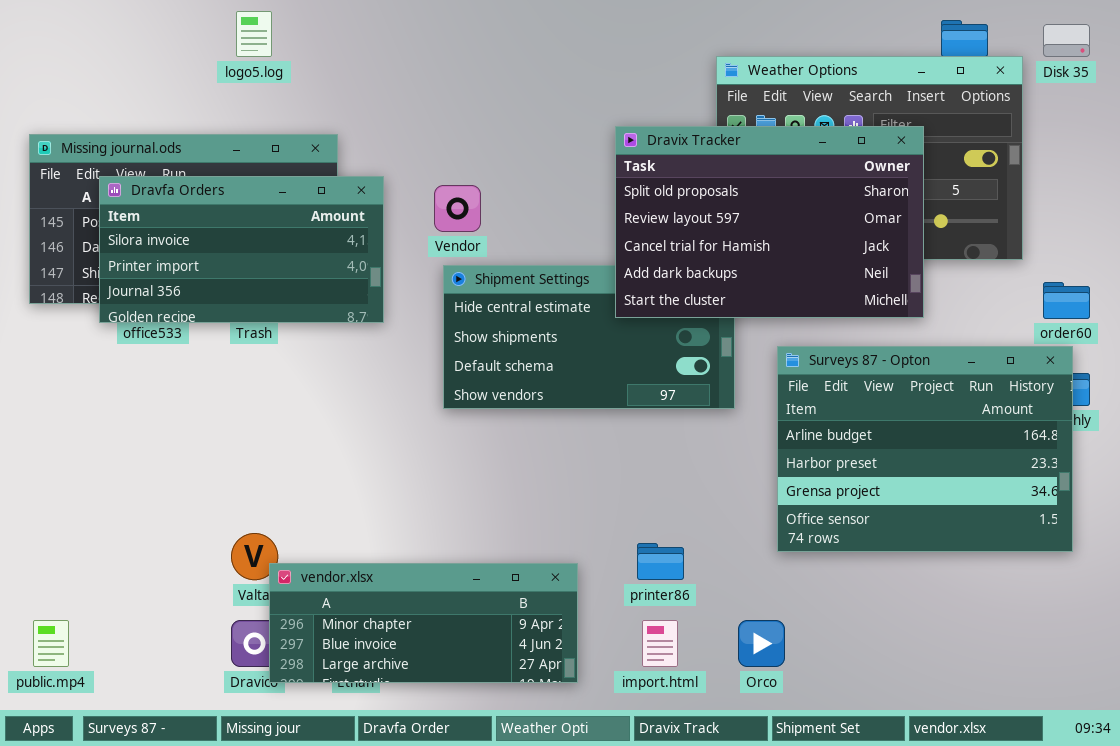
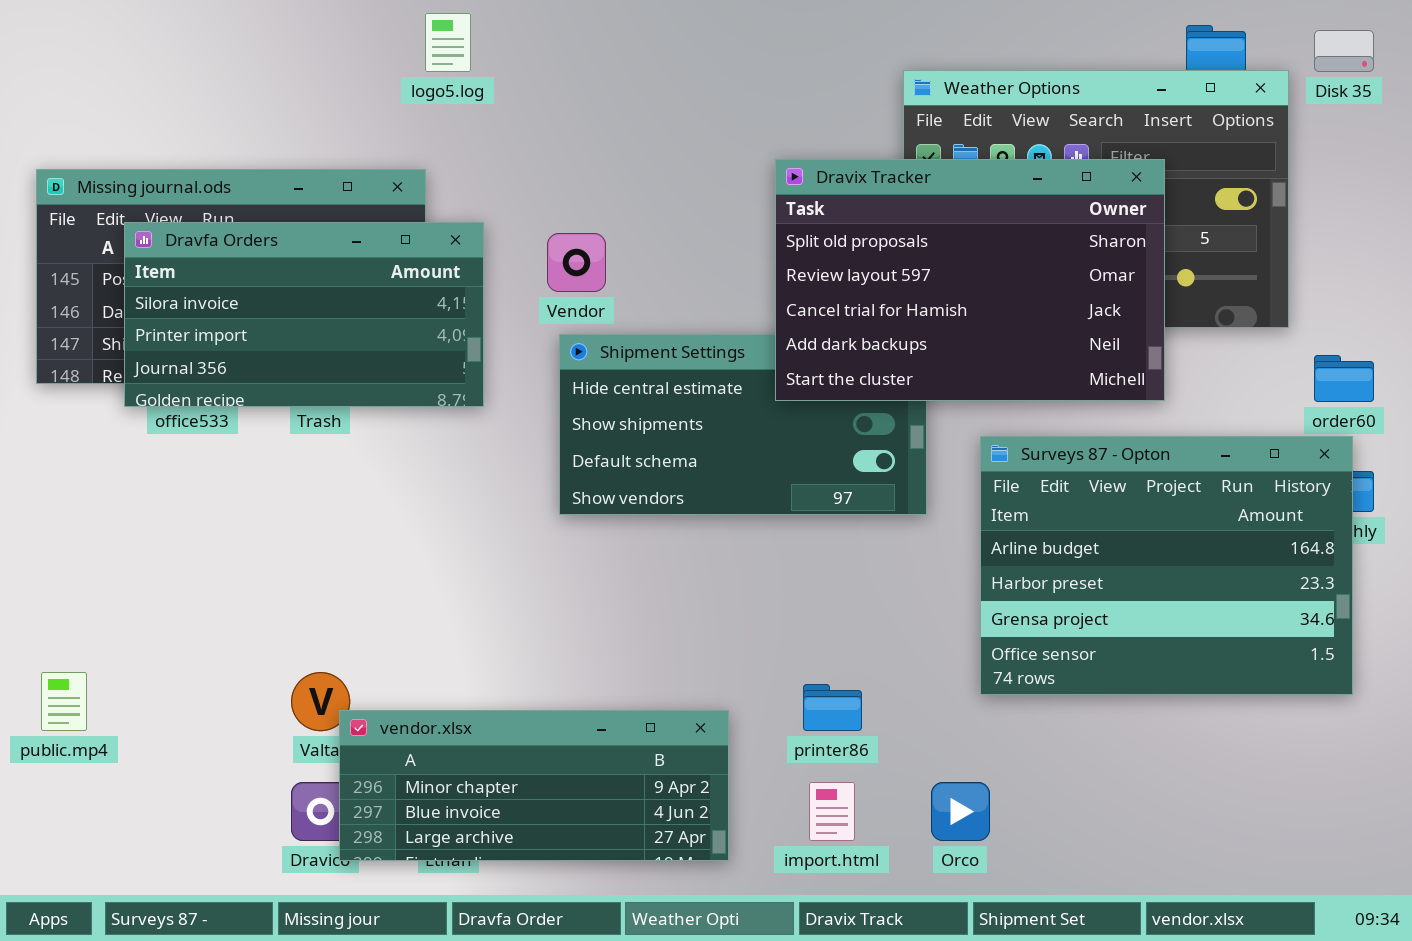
logo5.log: [236,11,272,57] -> [425,13,471,72], moved
public.mp4: [33,620,69,667] -> [41,672,87,731], moved

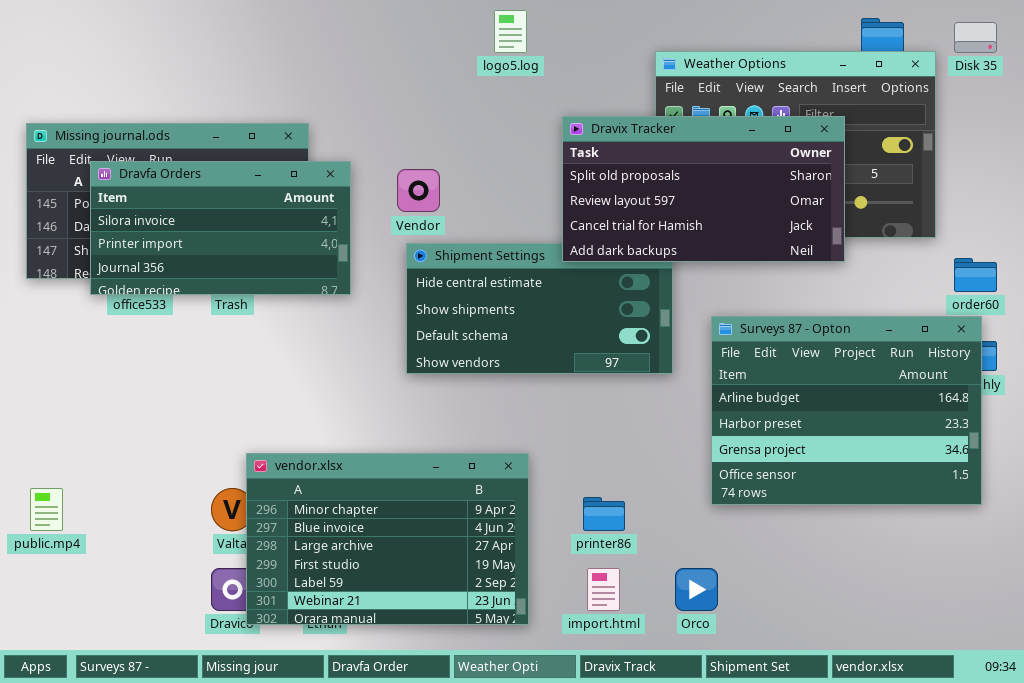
logo5.log: [425,13,471,72] -> [494,10,527,53], moved
Dravix Tracker: [775,159,1165,401] -> [562,116,845,262], resized
vendor.xlsx: [339,710,729,861] -> [246,453,529,625], resized

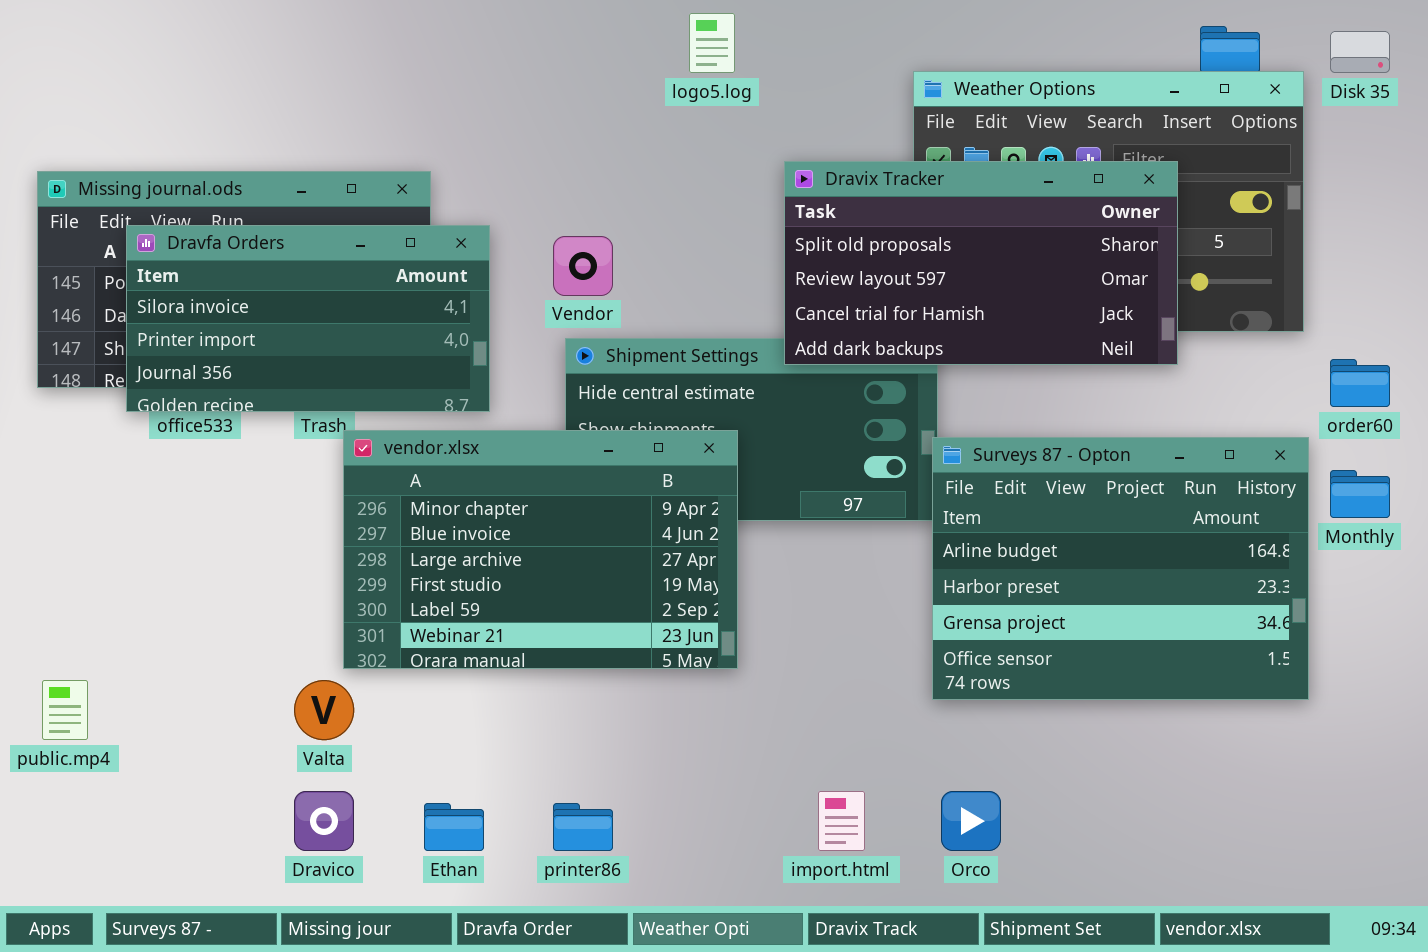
Surveys 87 - Opton: [711,316,982,505] -> [932,437,1309,700], moved
vendor.xlsx: [246,453,529,625] -> [343,430,738,669], moved
printer86: [583,497,625,531] -> [553,803,613,851], moved

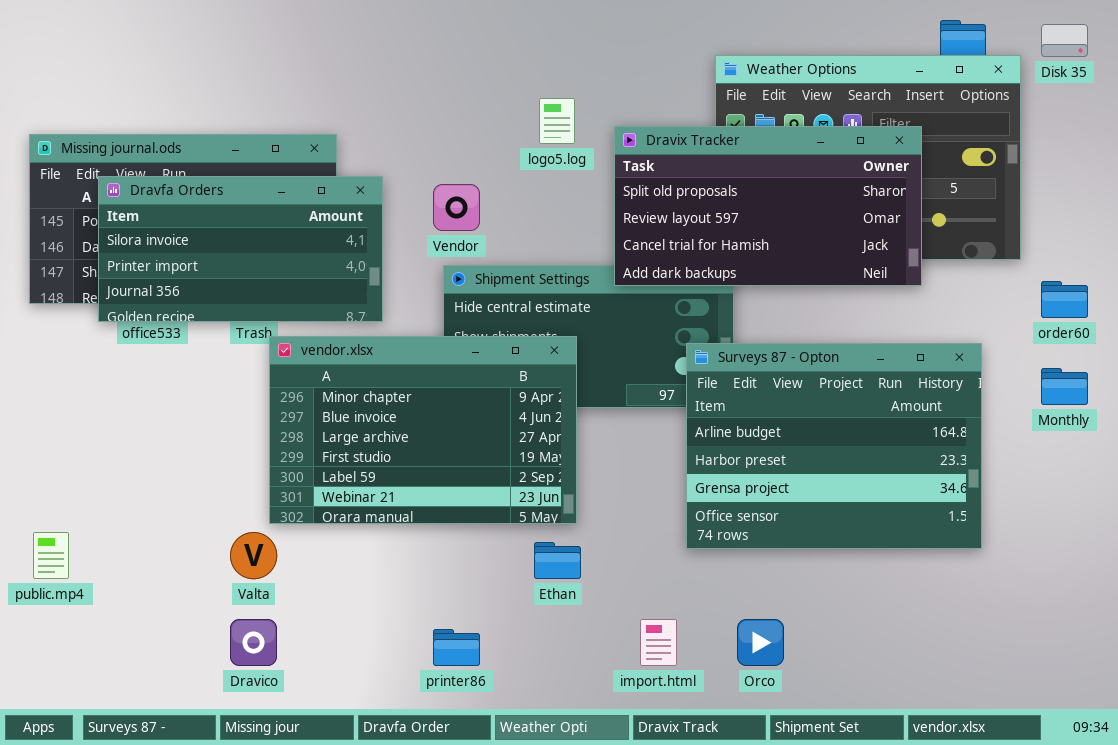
logo5.log: [689,13,735,73] -> [539,98,575,144], moved
Surveys 87 - Opton: [932,437,1309,700] -> [686,343,982,549], moved
Ethan: [424,803,484,851] -> [534,542,581,579], moved

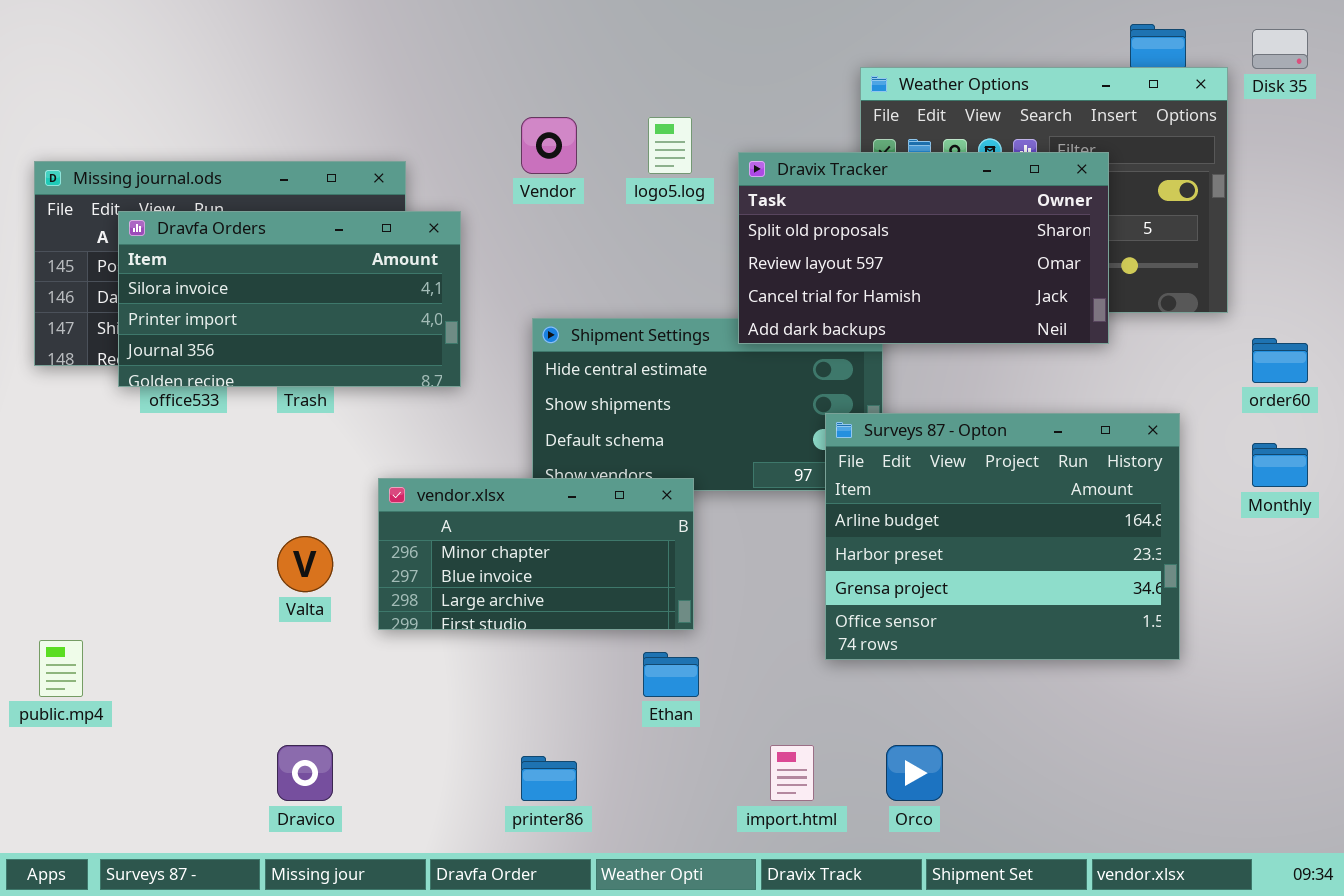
Vendor: [433,184,480,231] -> [521,117,577,174], moved
vendor.xlsx: [269,336,577,524] -> [378,478,694,630], resized
Valta: [230,532,277,579] -> [277,536,333,592], moved

